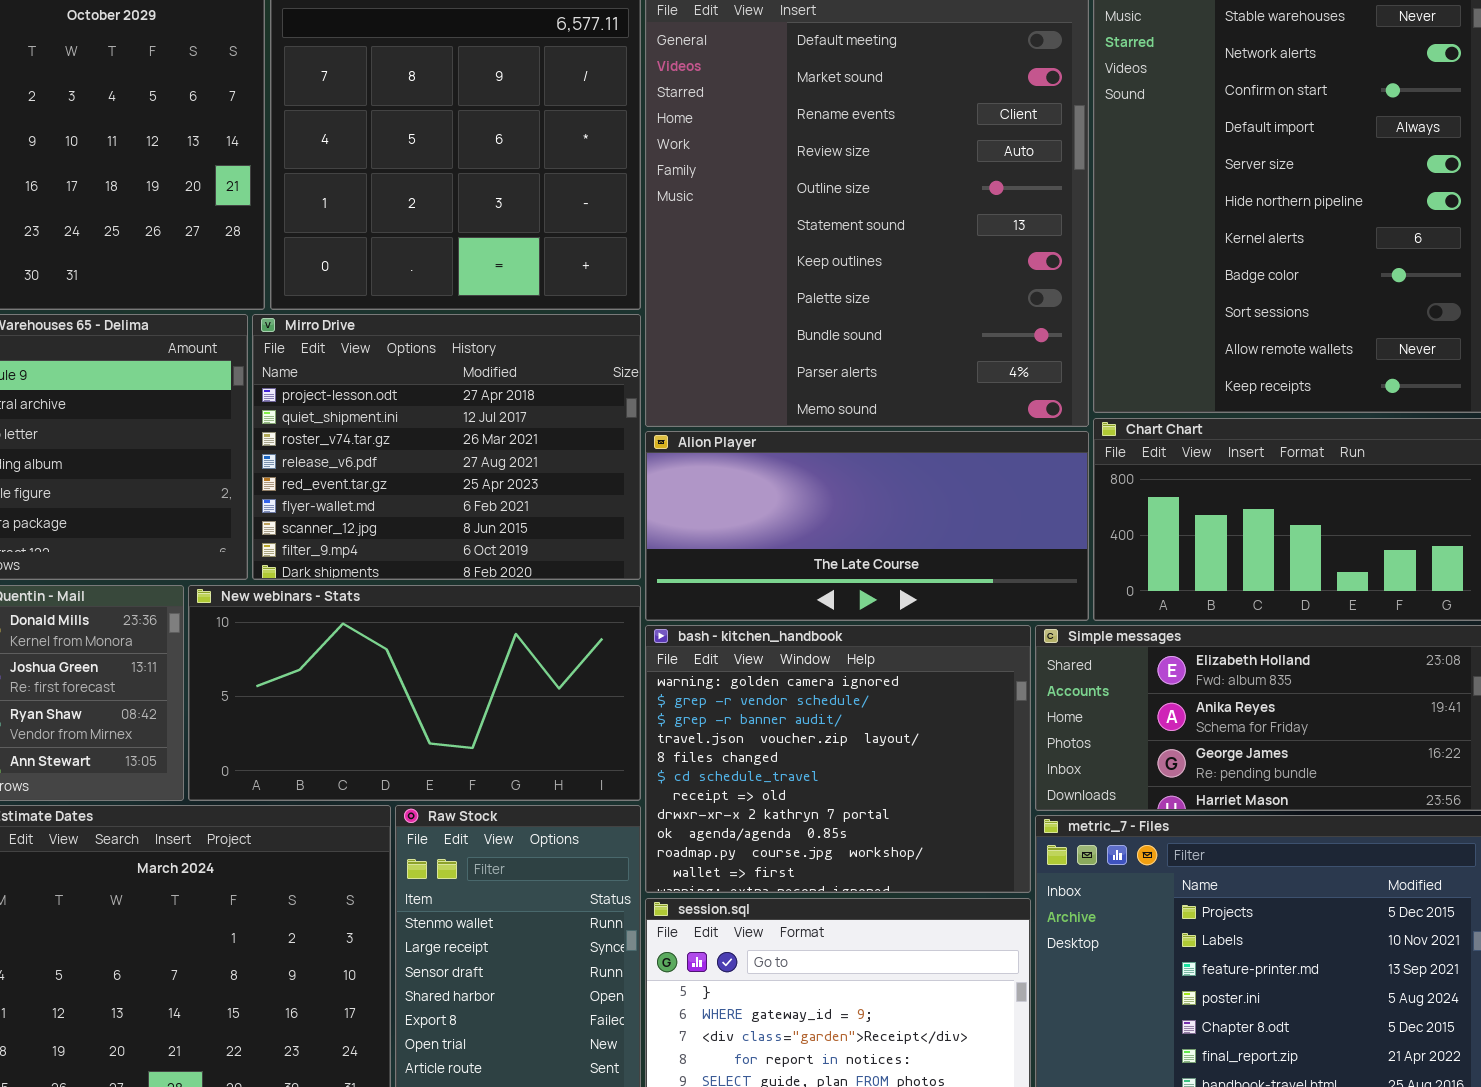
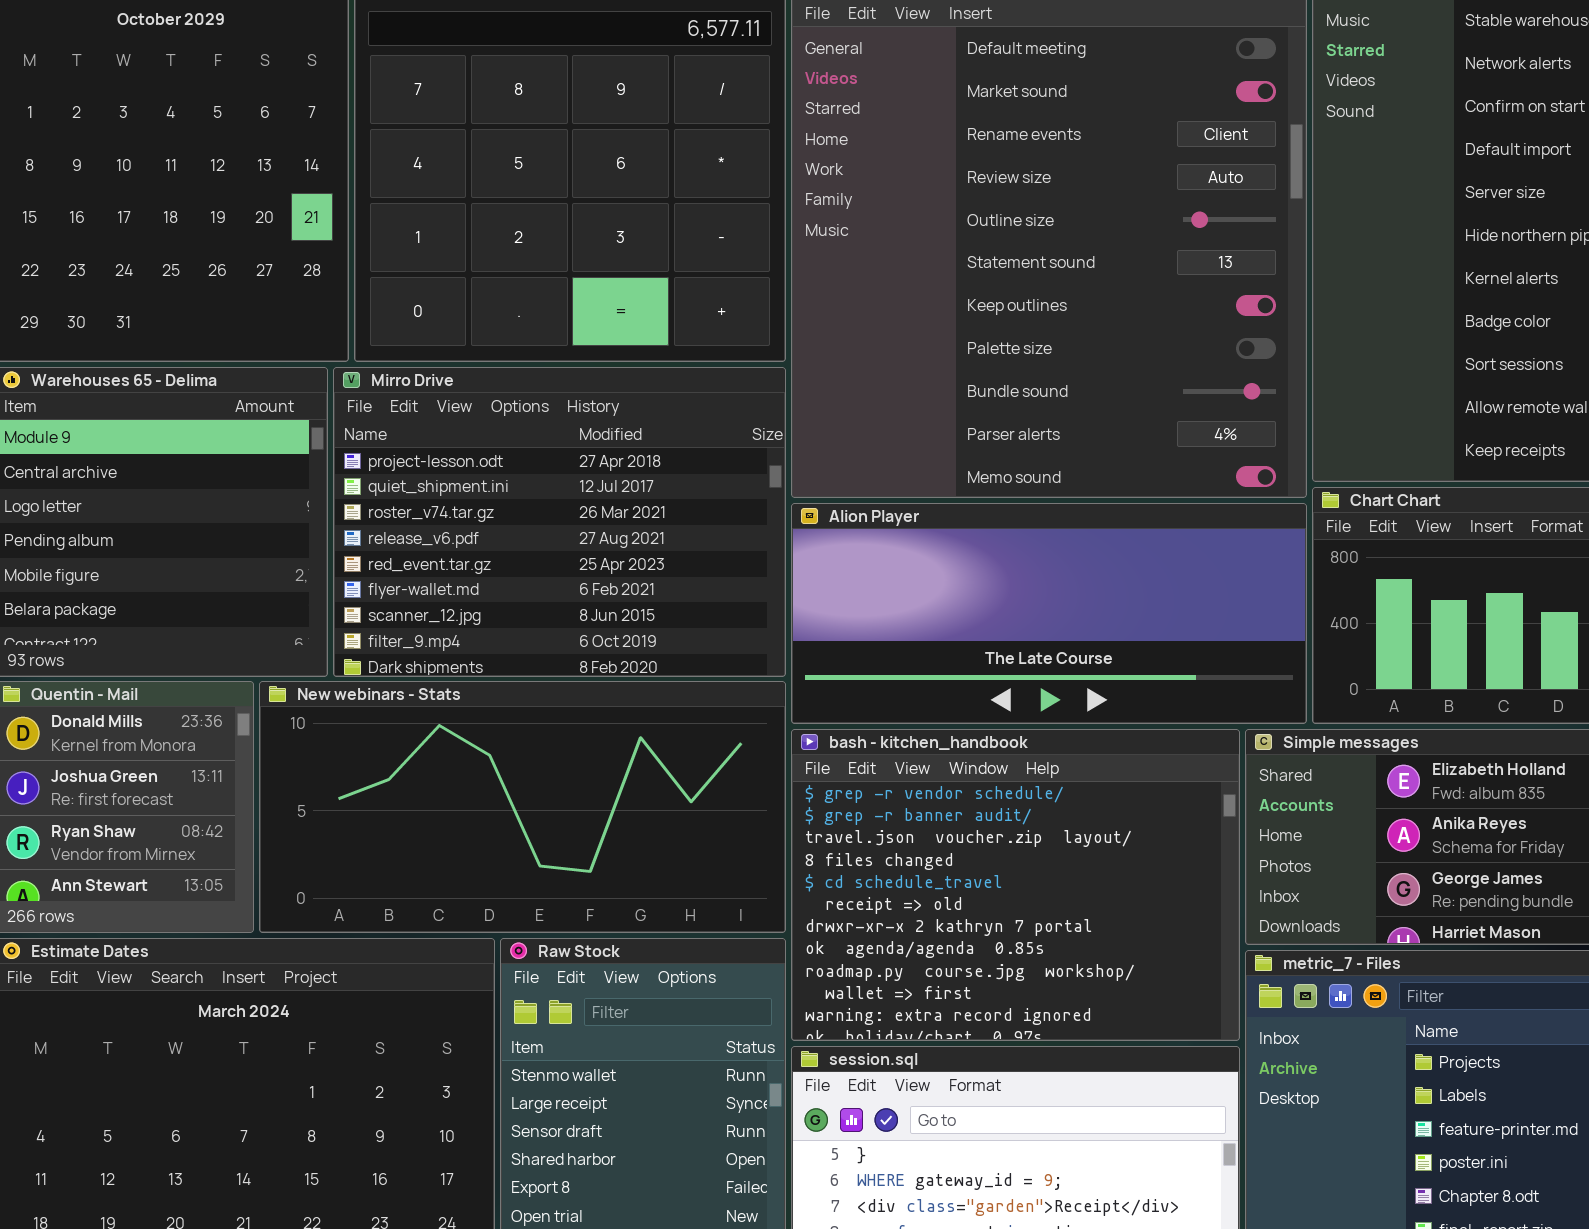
bash - kitchen_handbook: [645,625,1031,893] -> [791,729,1240,1041], scrolled down 1 row

